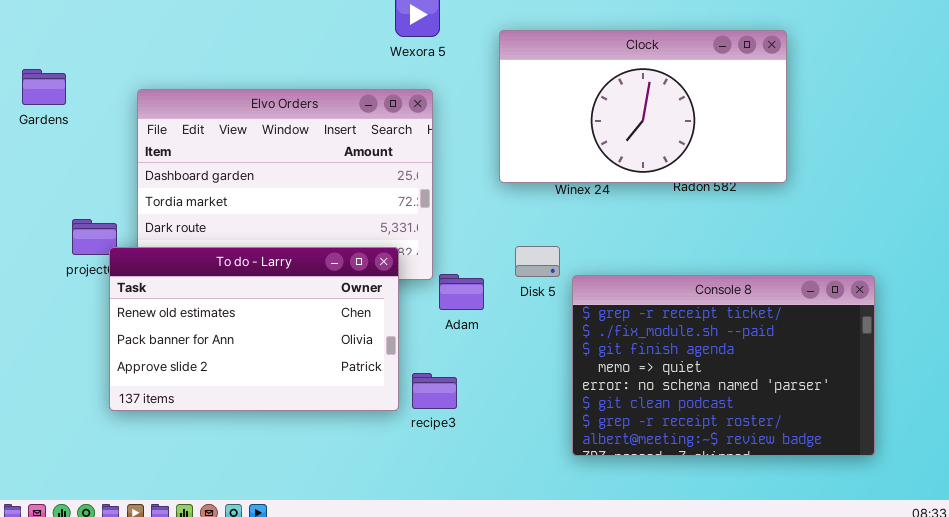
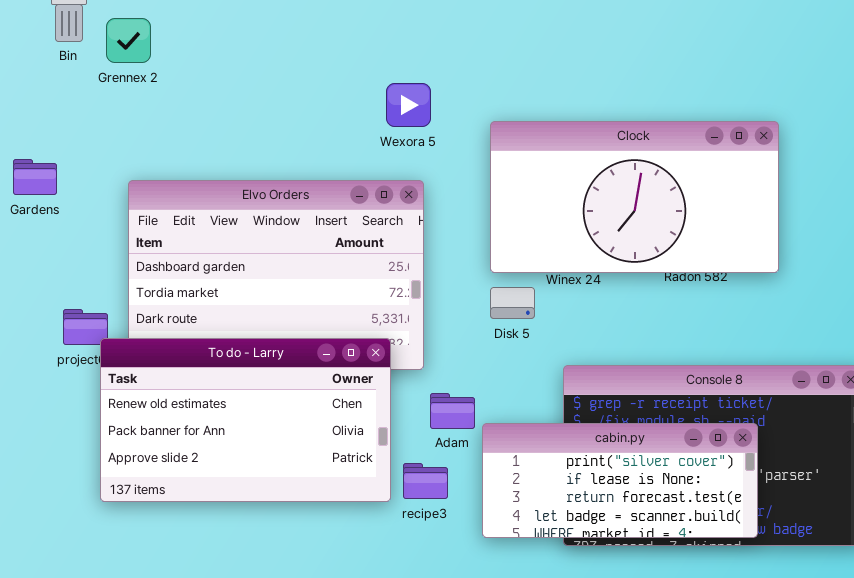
Disk 5: [515,246,560,277] -> [490,287,535,319], moved
Adam: [439,274,484,310] -> [430,393,475,429], moved
cabin.py: none -> [482,423,758,538], opened

